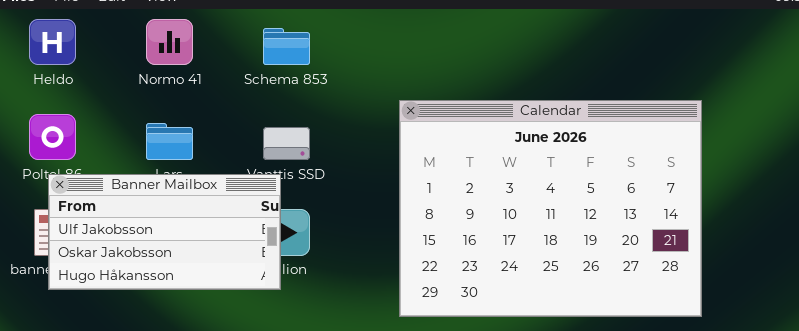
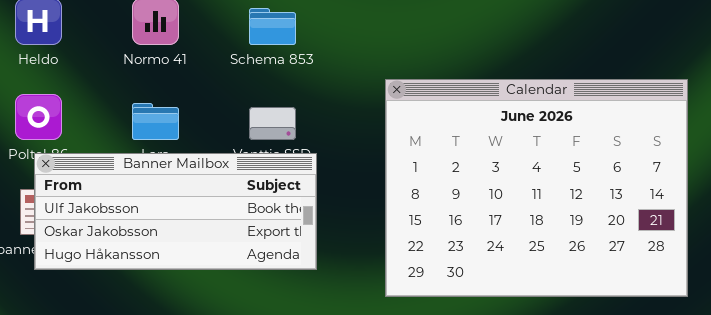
Banner Mailbox: [48,174,281,290] -> [34,153,317,270], resized

